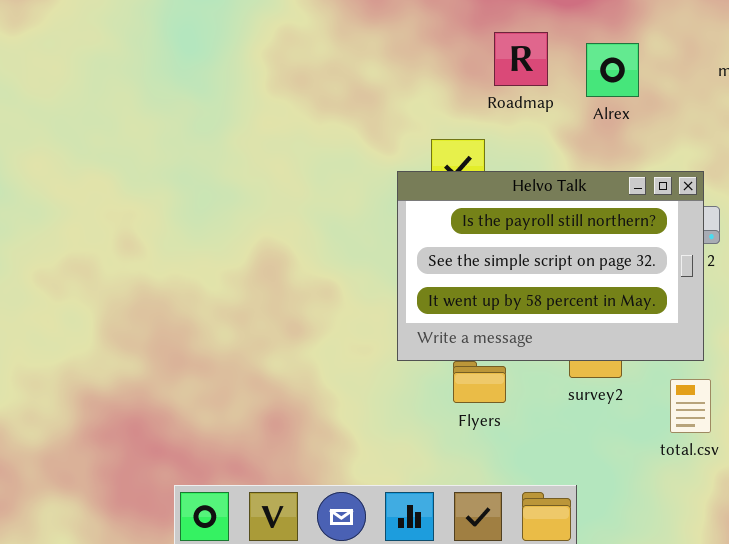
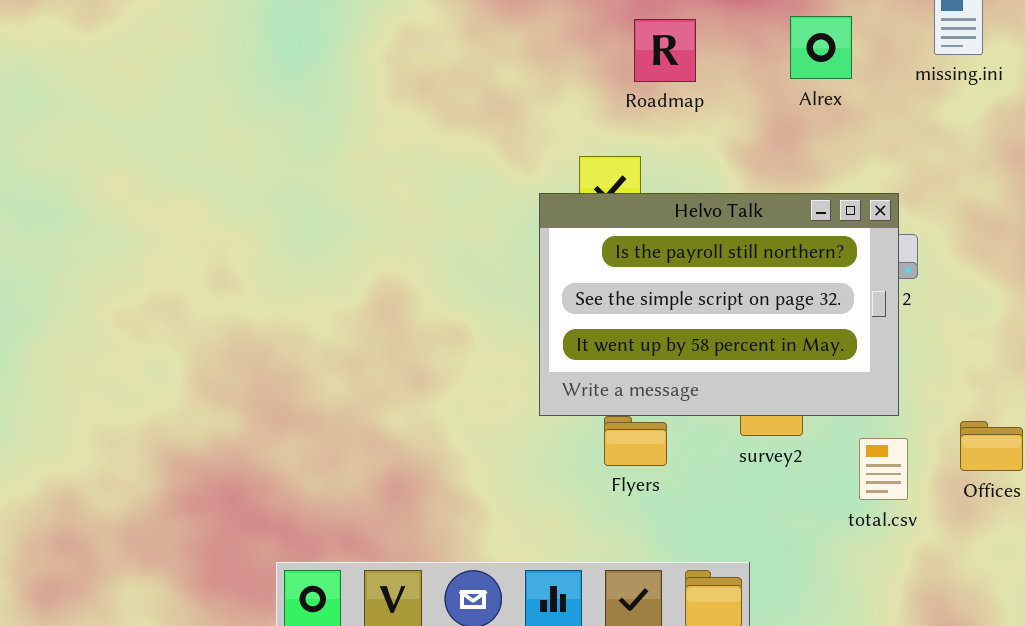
Roadmap: [494,32,548,86] -> [634,19,696,82], moved
Alrex: [586,43,639,97] -> [790,16,852,79], moved

